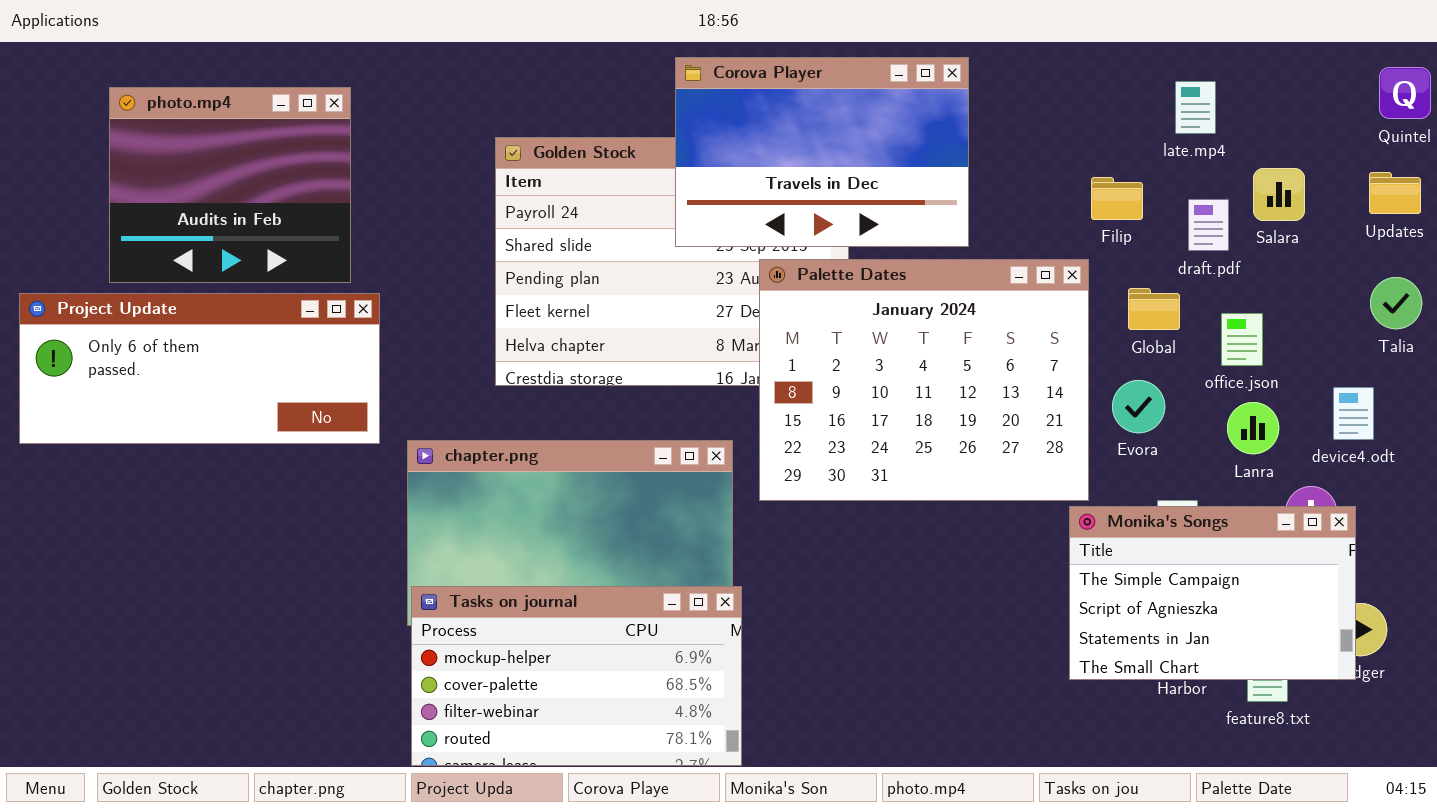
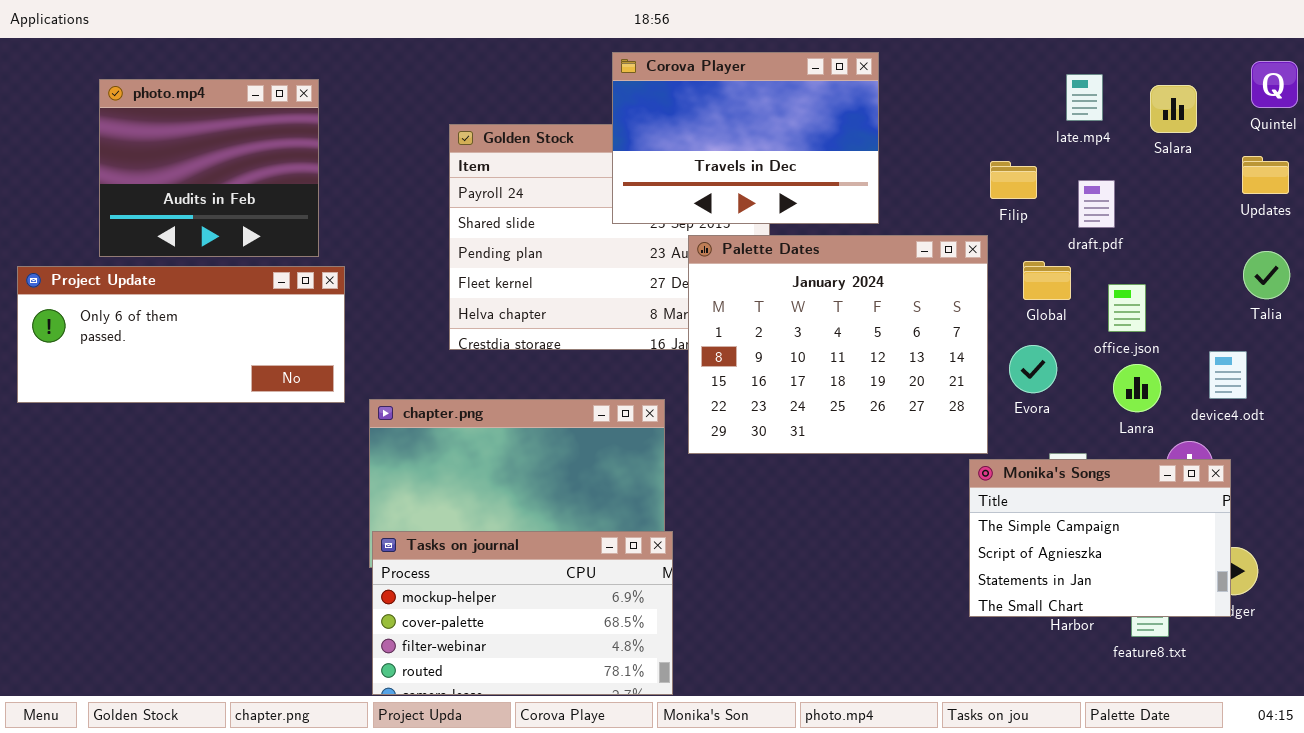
Salara: [1253,168,1305,221] -> [1150,85,1197,133], moved

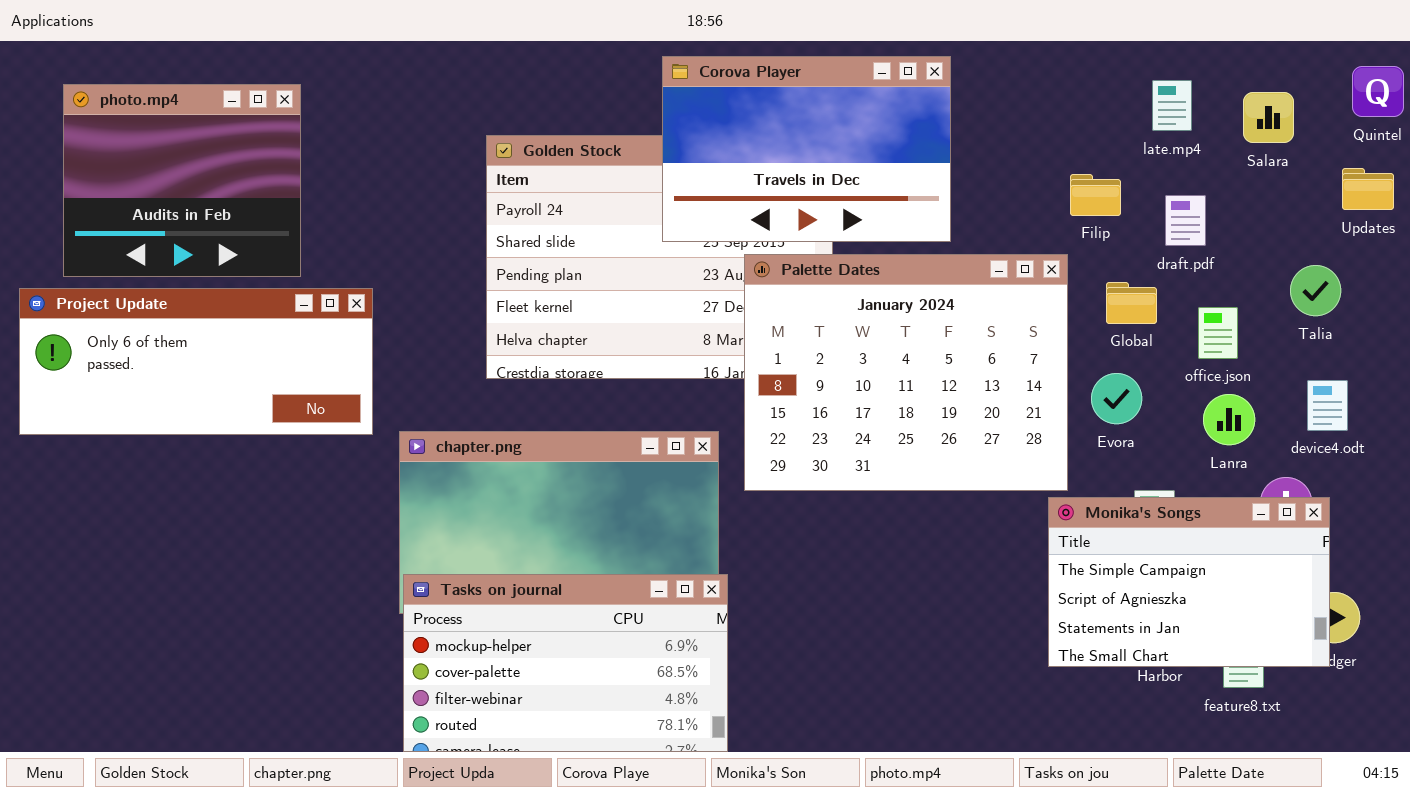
photo.mp4: [99,79,319,257] -> [63,84,301,277], moved
Talia: [1243,251,1290,299] -> [1290,265,1341,316], moved

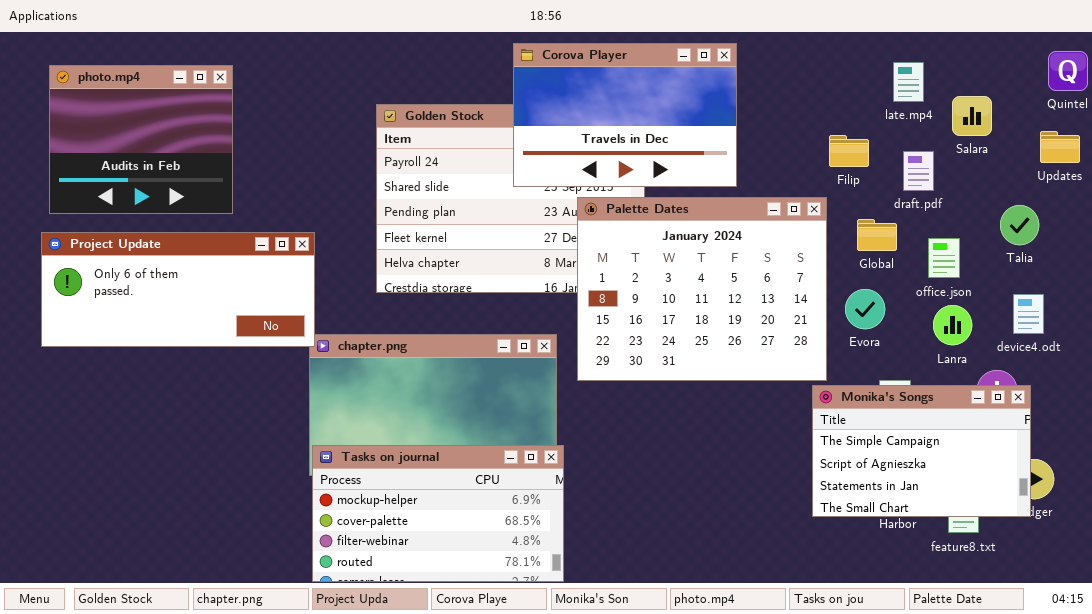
Salara: [1243,92,1294,143] -> [952,96,992,136], moved
Project Update: [19,288,373,435] -> [41,232,315,347], moved

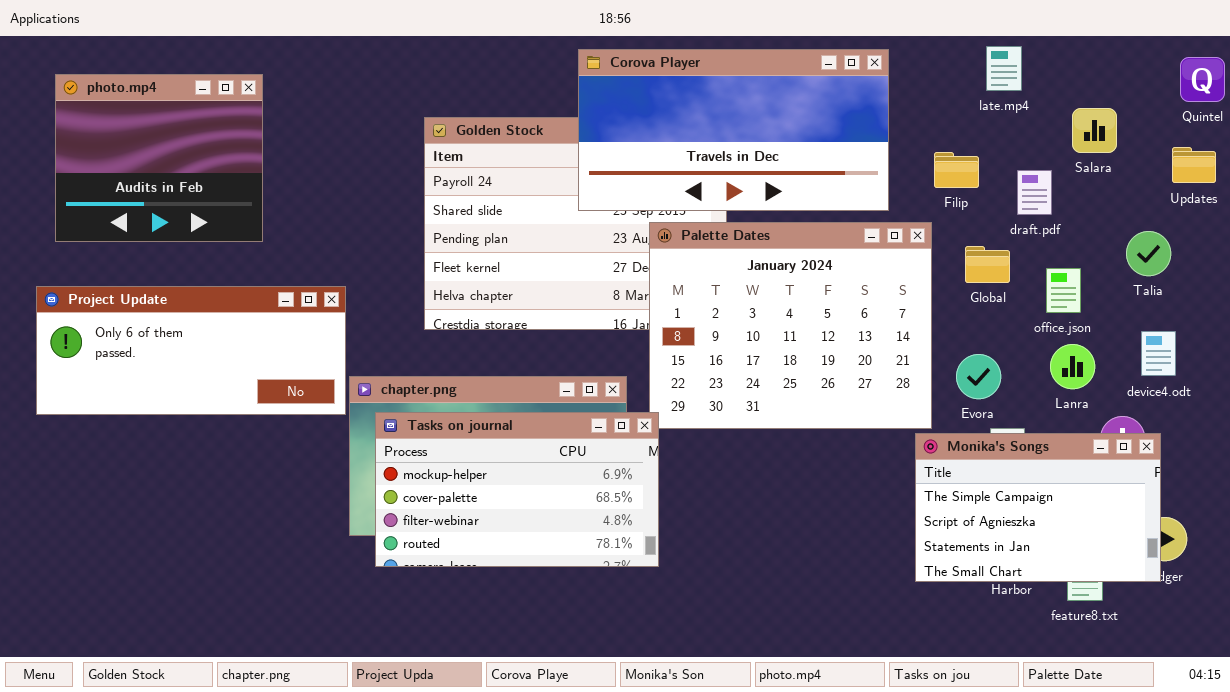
Corova Player: [513,43,737,187] -> [578,49,889,211], resized
late.mp4: [893,62,924,102] -> [986,46,1022,91], moved
Project Update: [41,232,315,347] -> [36,286,346,415], moved
Evora: [845,289,885,329] -> [956,354,1001,399], moved
Tasks on journal: [312,445,564,582] -> [375,412,659,567], moved

